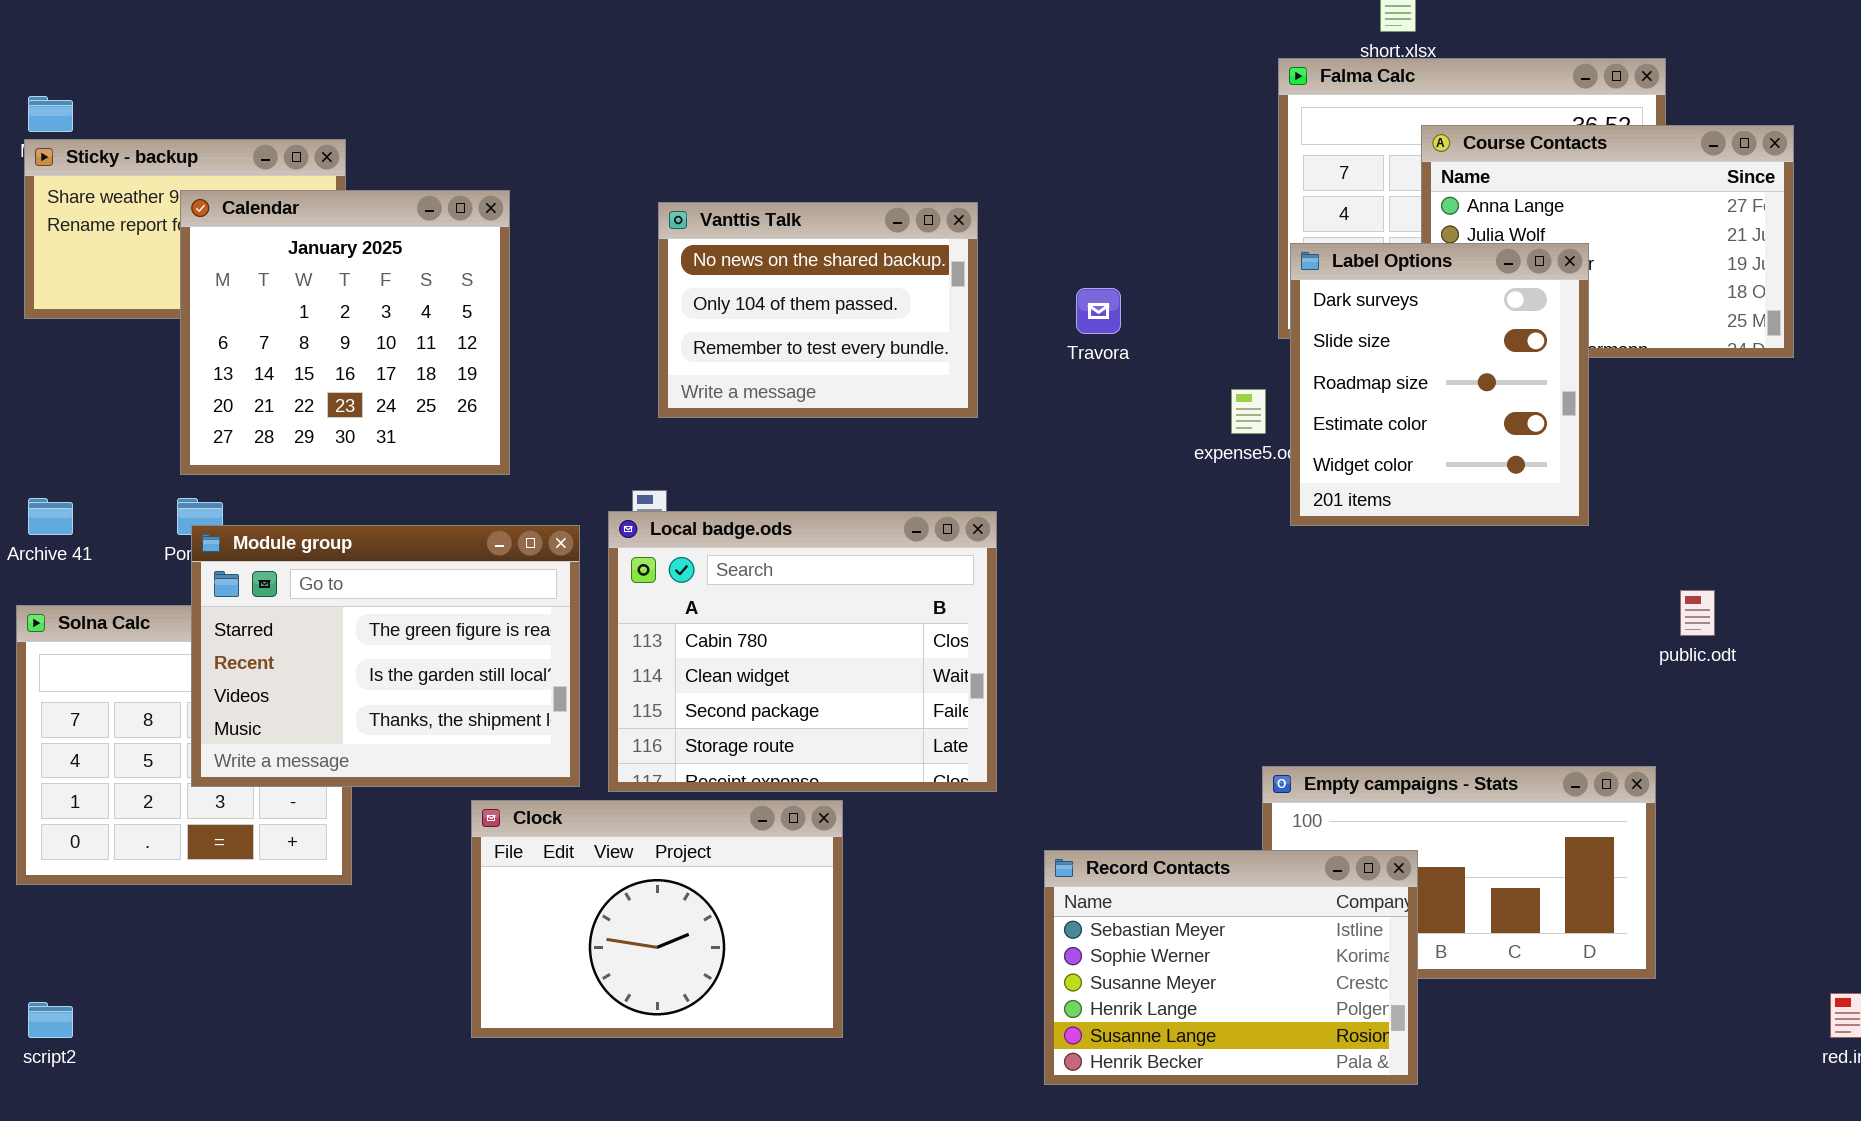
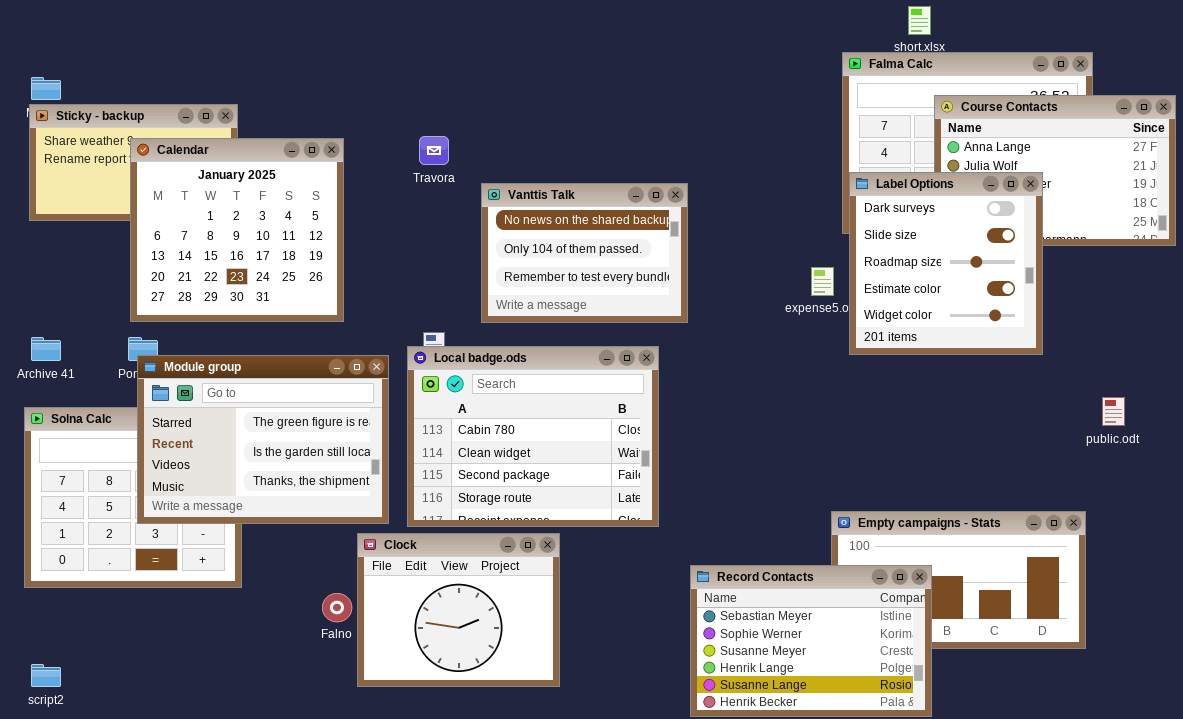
Vanttis Talk: [658,202,978,418] -> [481,183,688,323], moved
Travora: [1076,288,1121,334] -> [419,136,449,165], moved
Clock: [471,800,843,1038] -> [357,533,560,687], resized

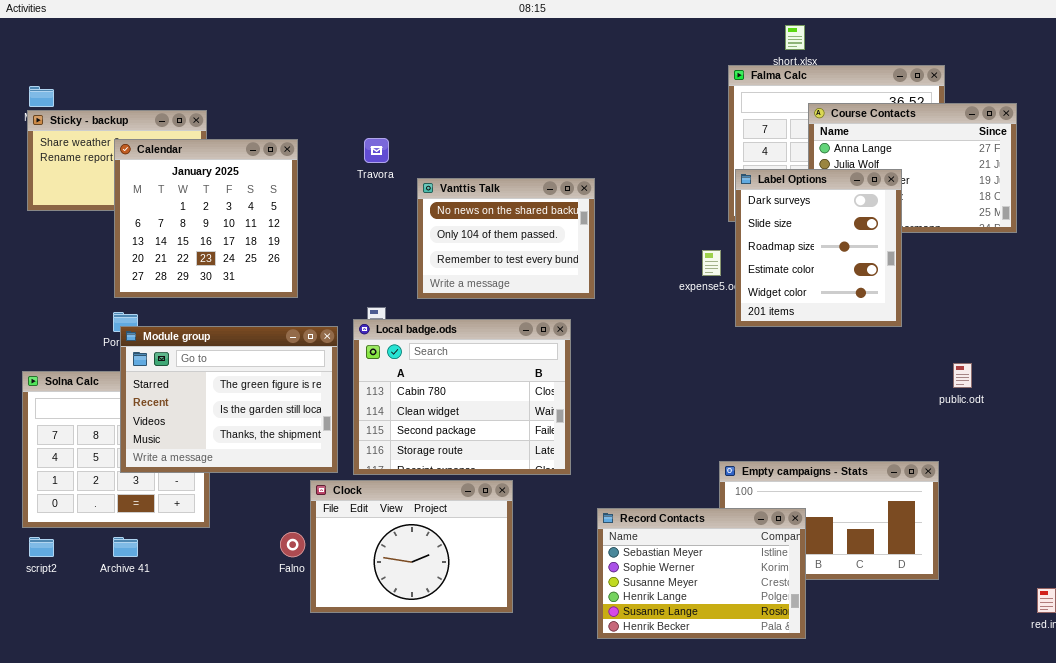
Archive 41: [31,337,61,361] -> [113,537,138,557], moved
Clock: [357,533,560,687] -> [310,480,513,613], resized
script2: [31,664,61,687] -> [29,537,54,557], moved

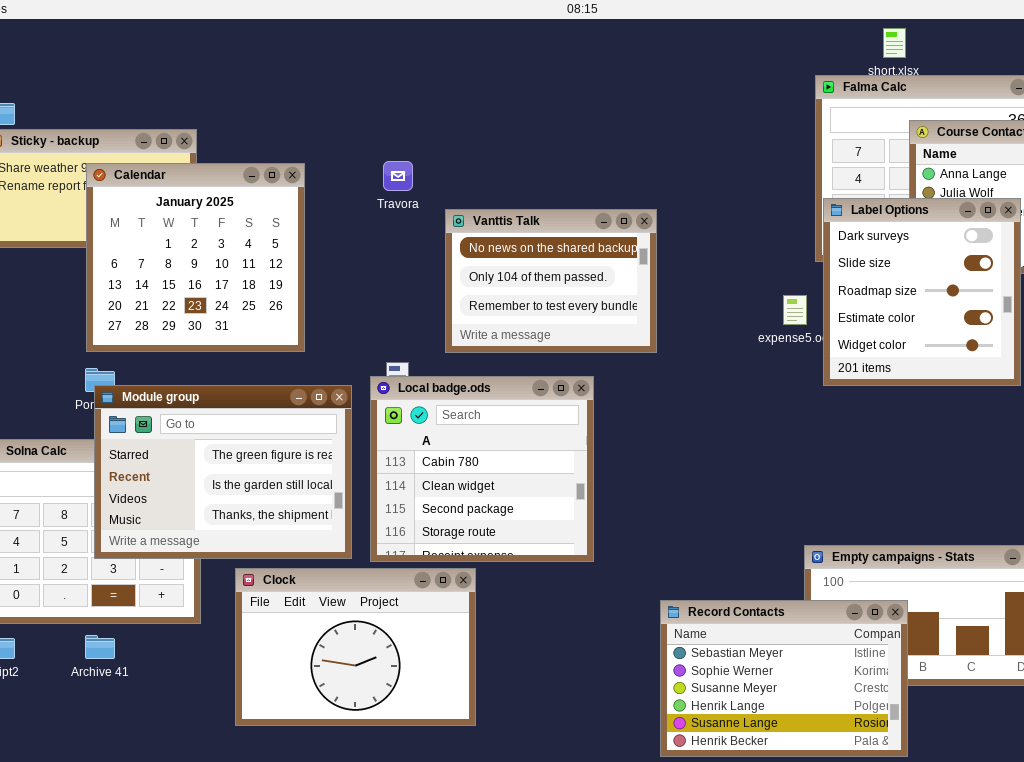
Local badge.ods: [353,319,571,475] -> [370,376,594,562], resized
Clock: [310,480,513,613] -> [235,568,476,726], moved

